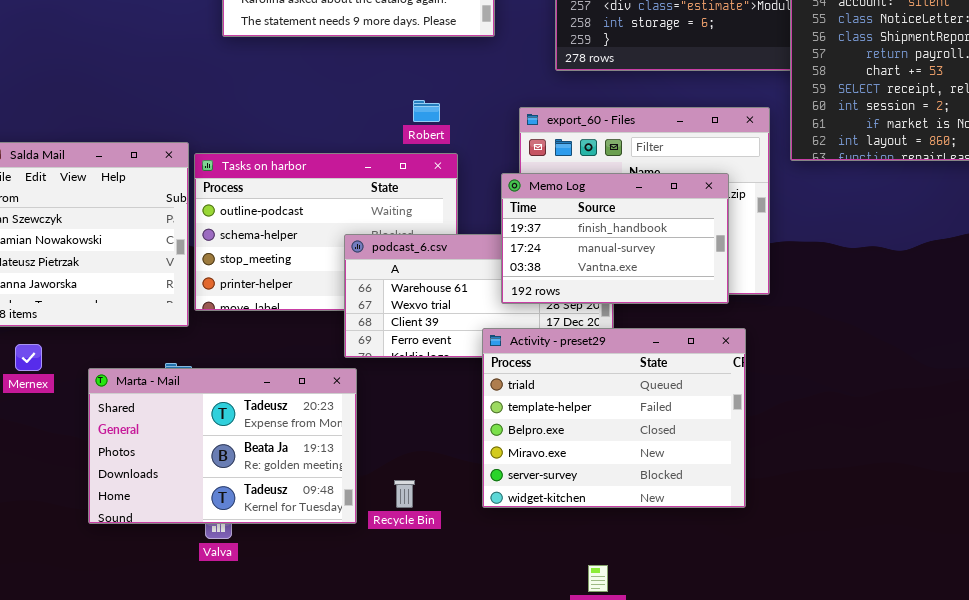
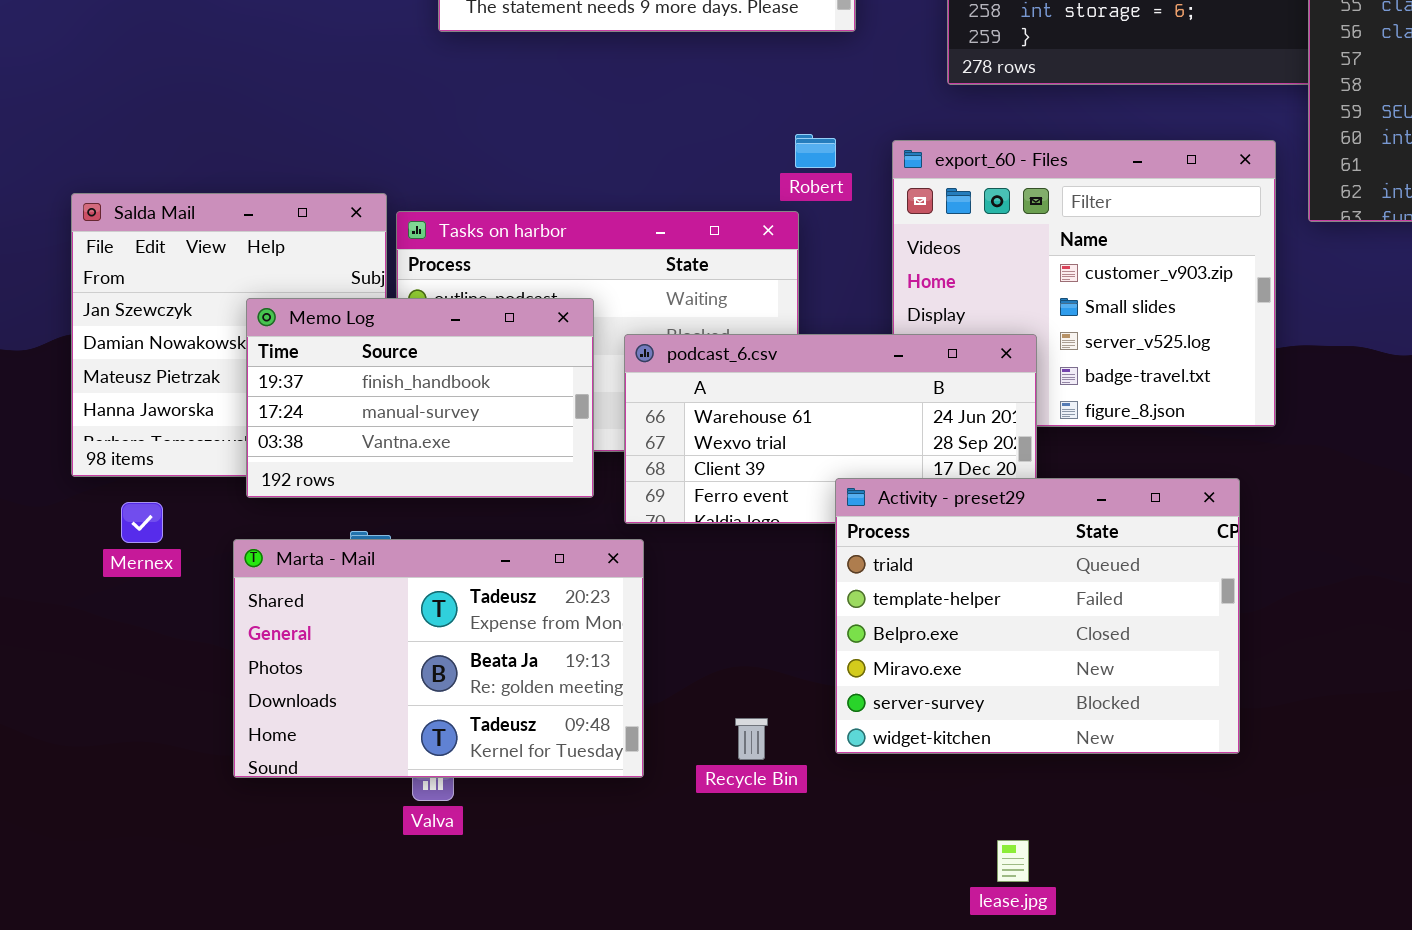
Robert: [413,100,440,122] -> [795,134,836,168], moved
Memo Log: [501,173,729,304] -> [246,298,594,498], moved
Recycle Bin: [394,480,415,508] -> [735,718,768,760], moved

